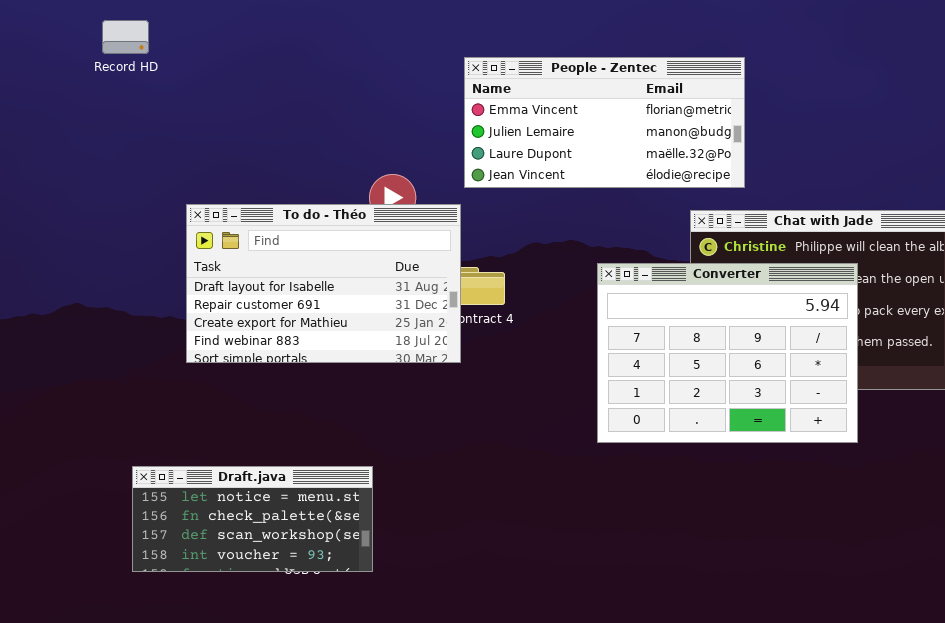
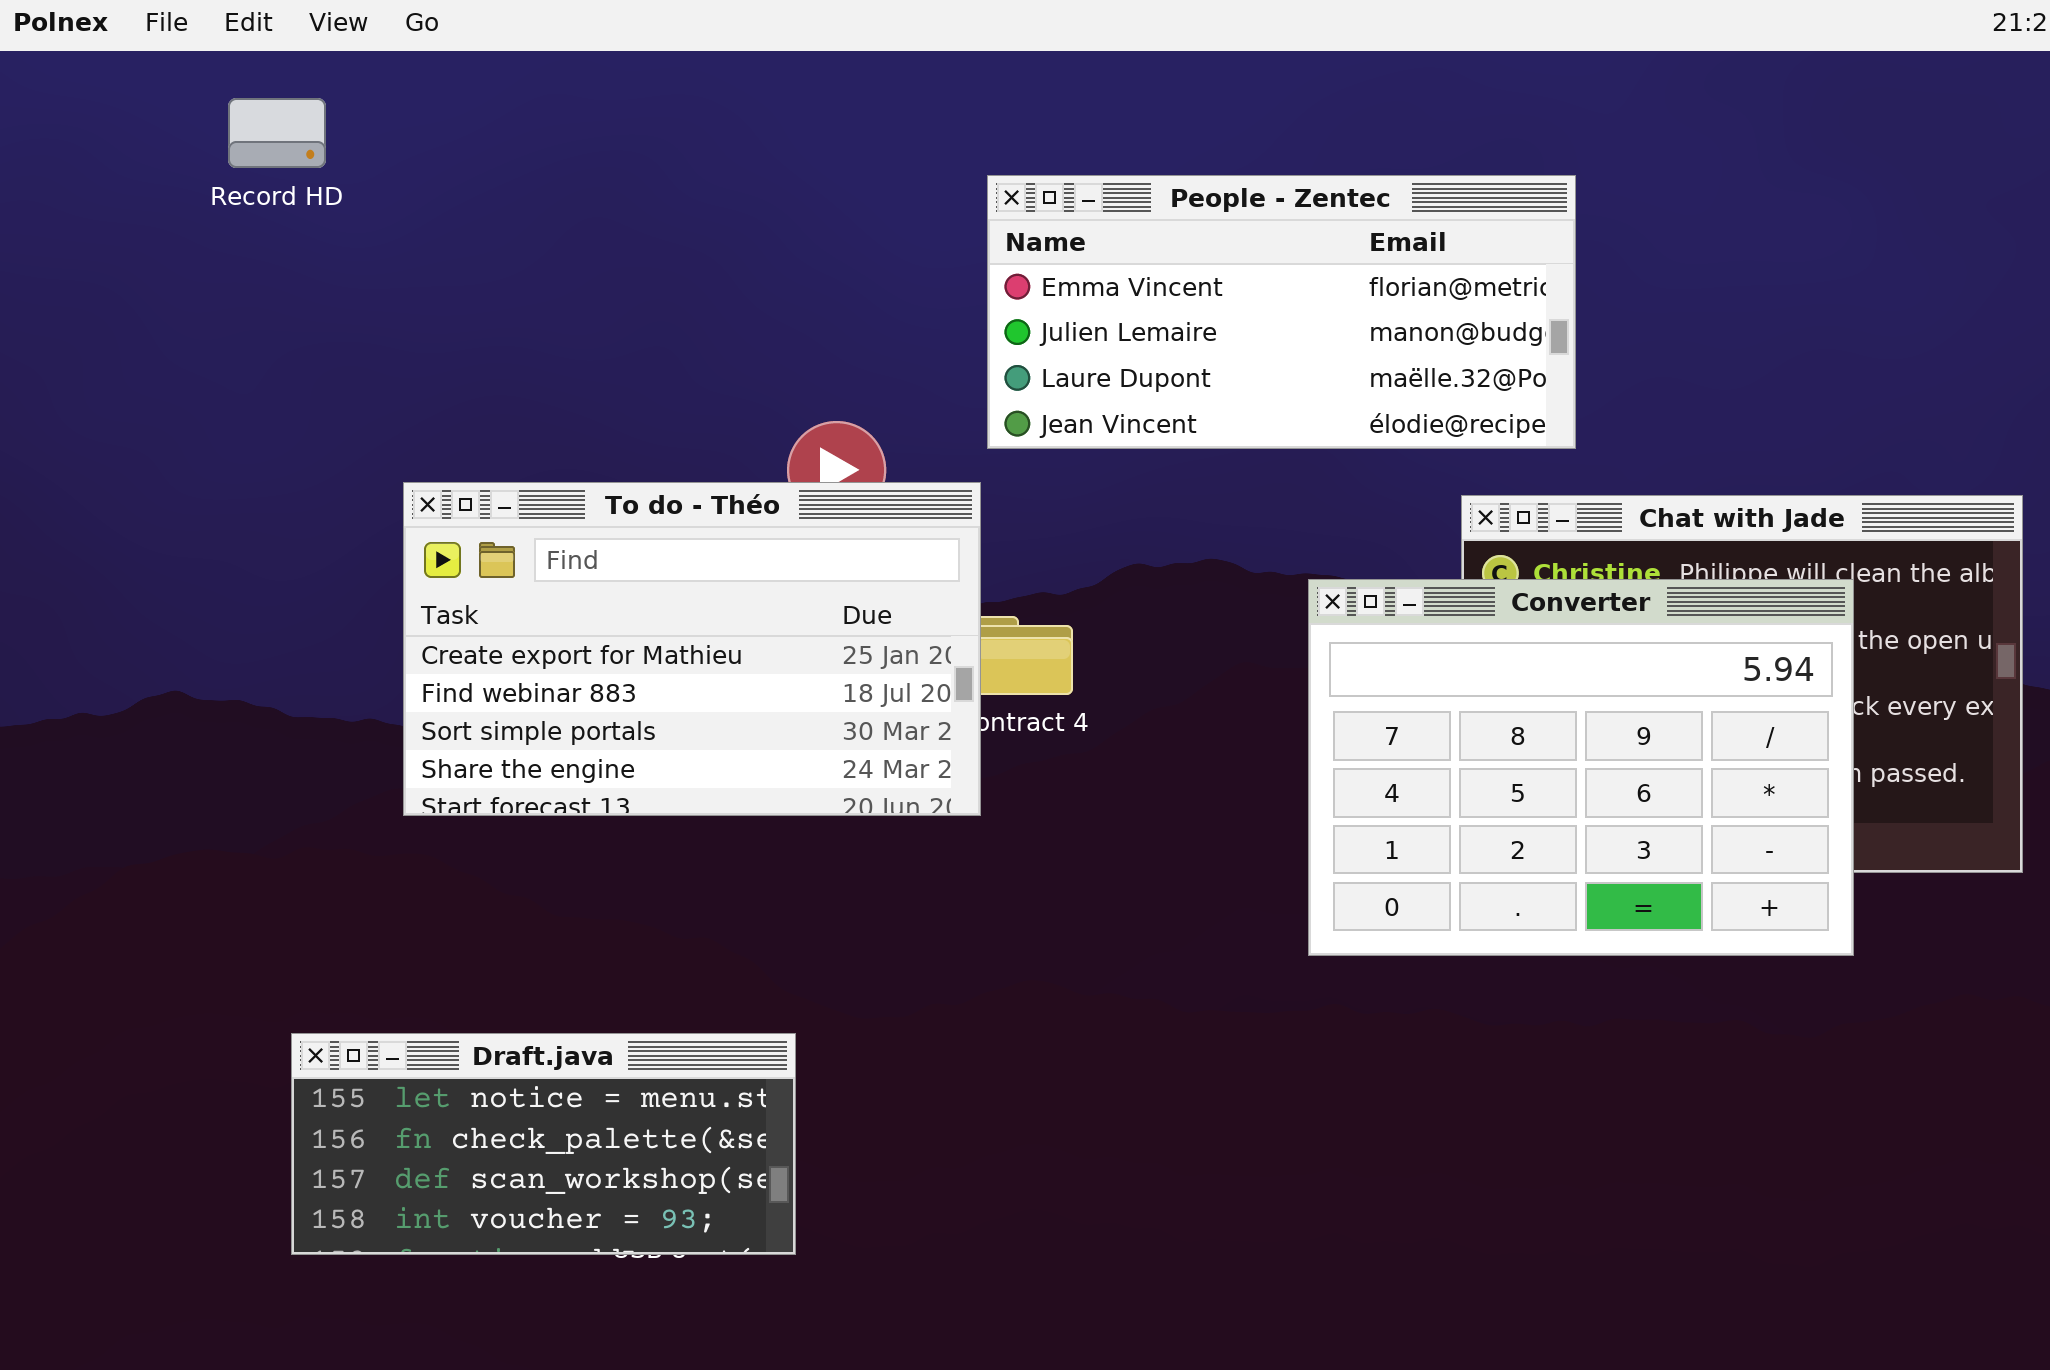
To do - Théo: [186,204,461,363] -> [403,482,981,816], scrolled down 2 rows
Converter: [597,263,858,443] -> [1308,579,1854,956], moved

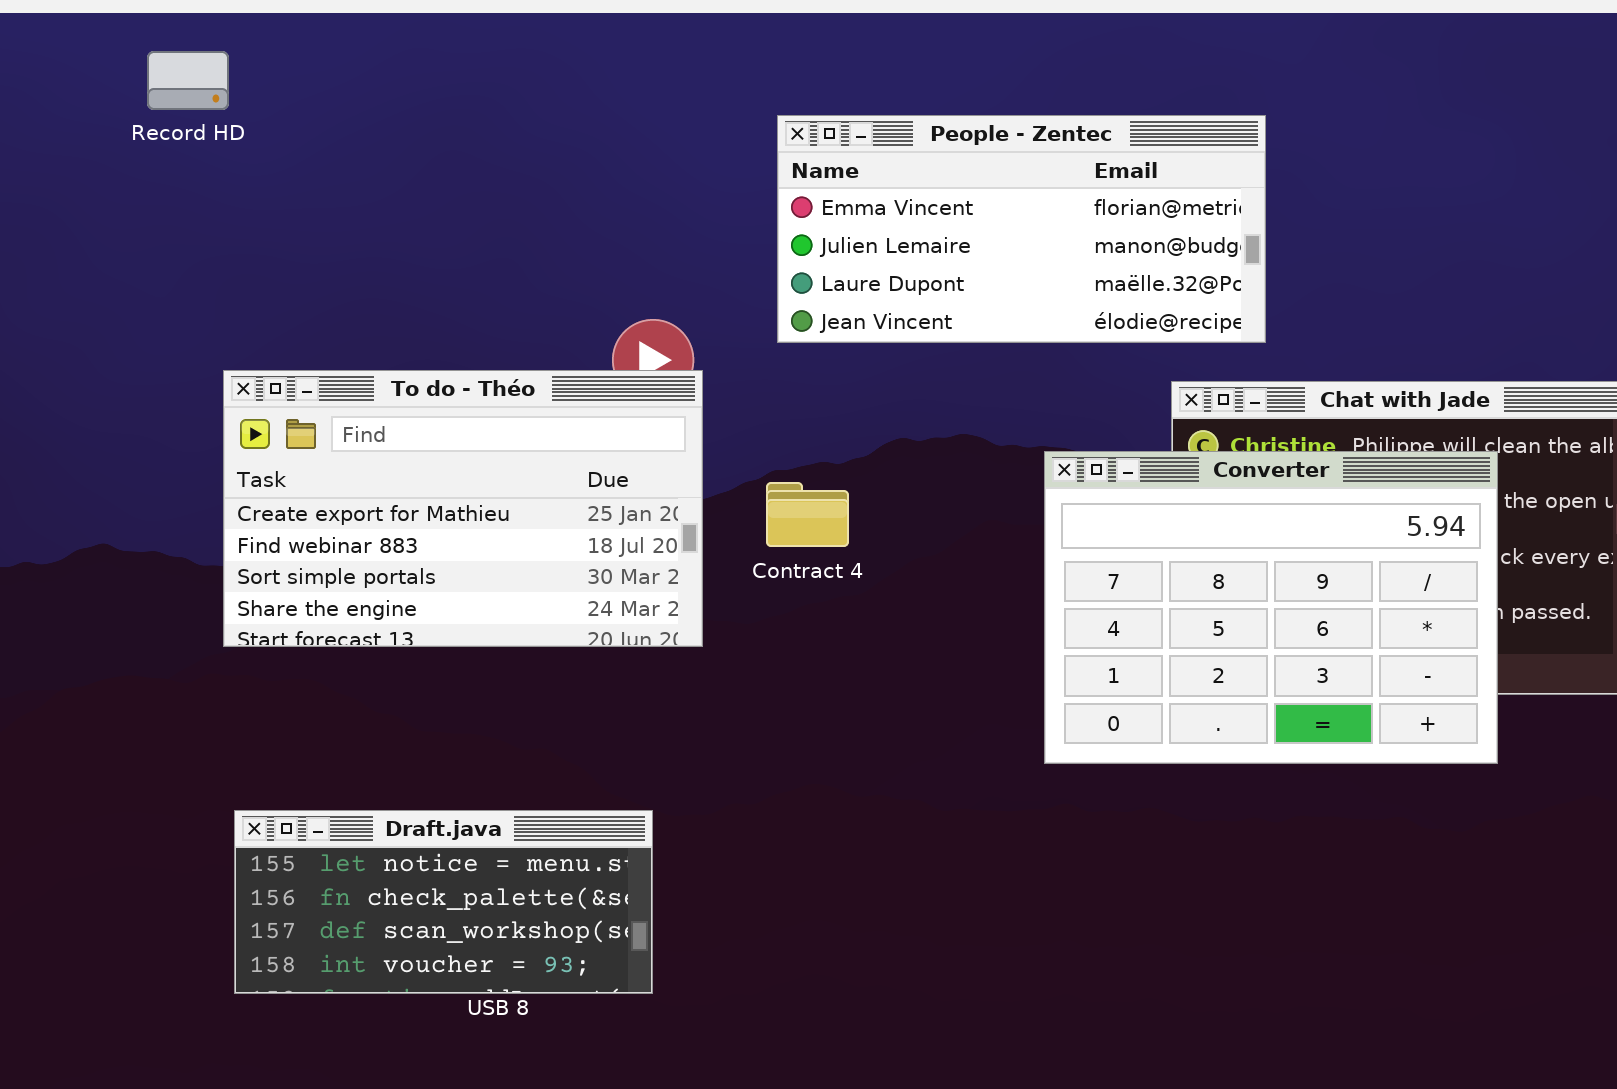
To do - Théo: [403,482,981,816] -> [223,370,703,647], moved
Draft.java: [291,1033,796,1255] -> [234,810,653,994], moved

